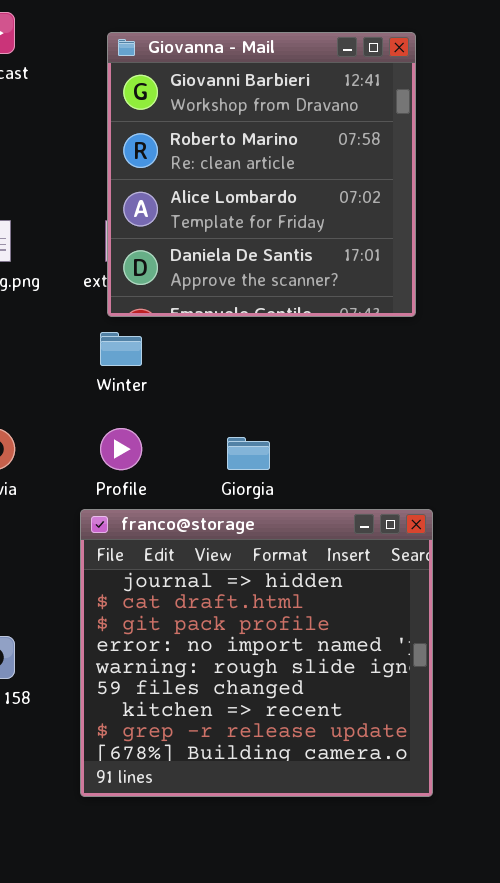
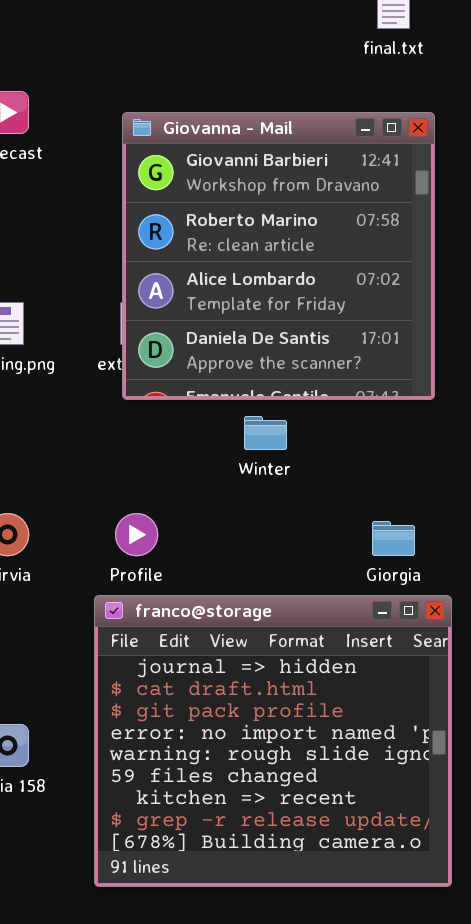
Winter: [100,332,142,366] -> [244,416,287,450], moved
Giorgia: [227,437,270,470] -> [372,521,415,556], moved

